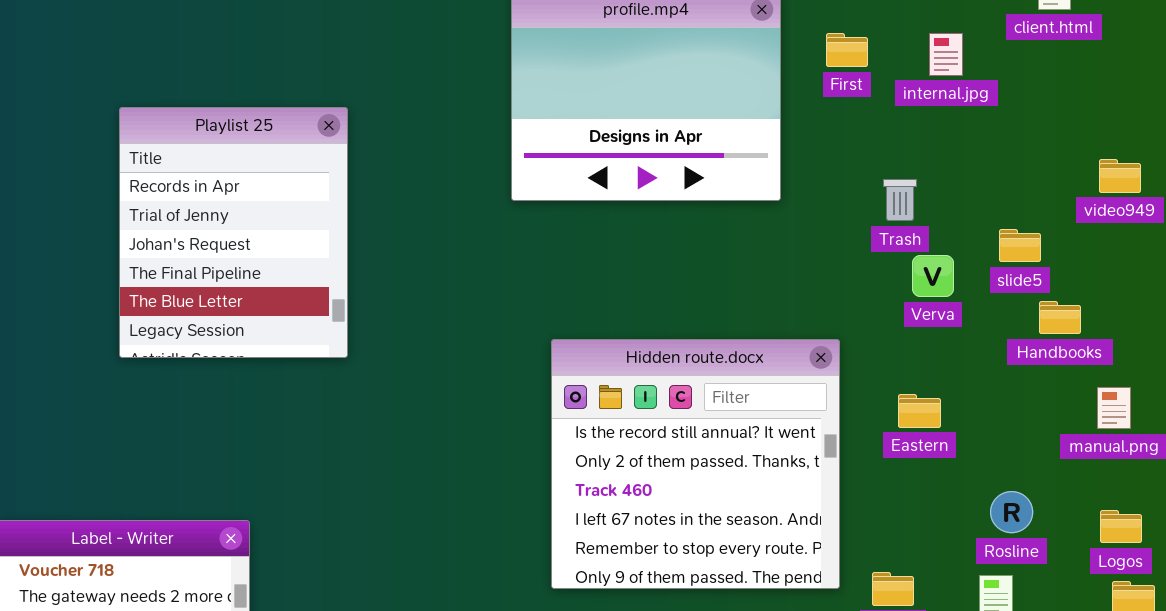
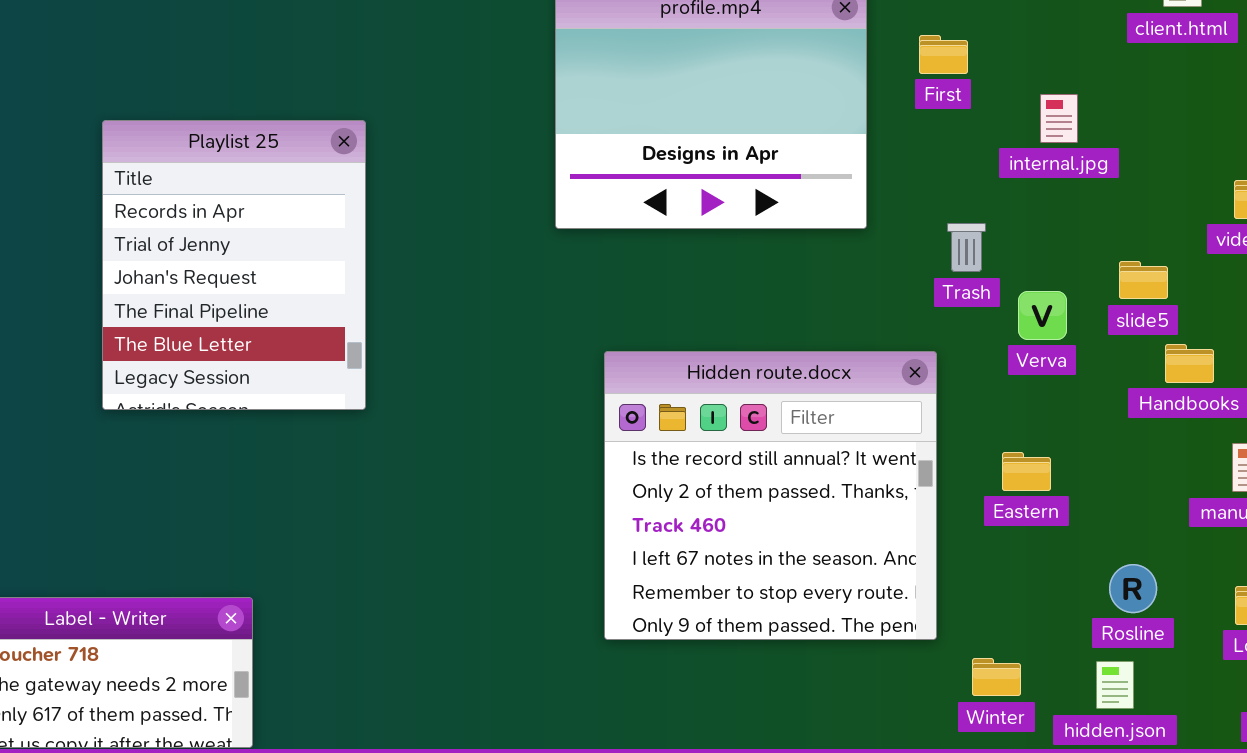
internal.jpg: [929,33,963,76] -> [1040,94,1078,143], moved
Trash: [883,179,917,221] -> [947,223,986,272], moved
Hidden route.docx: [551,339,840,589] -> [604,351,937,640], moved

